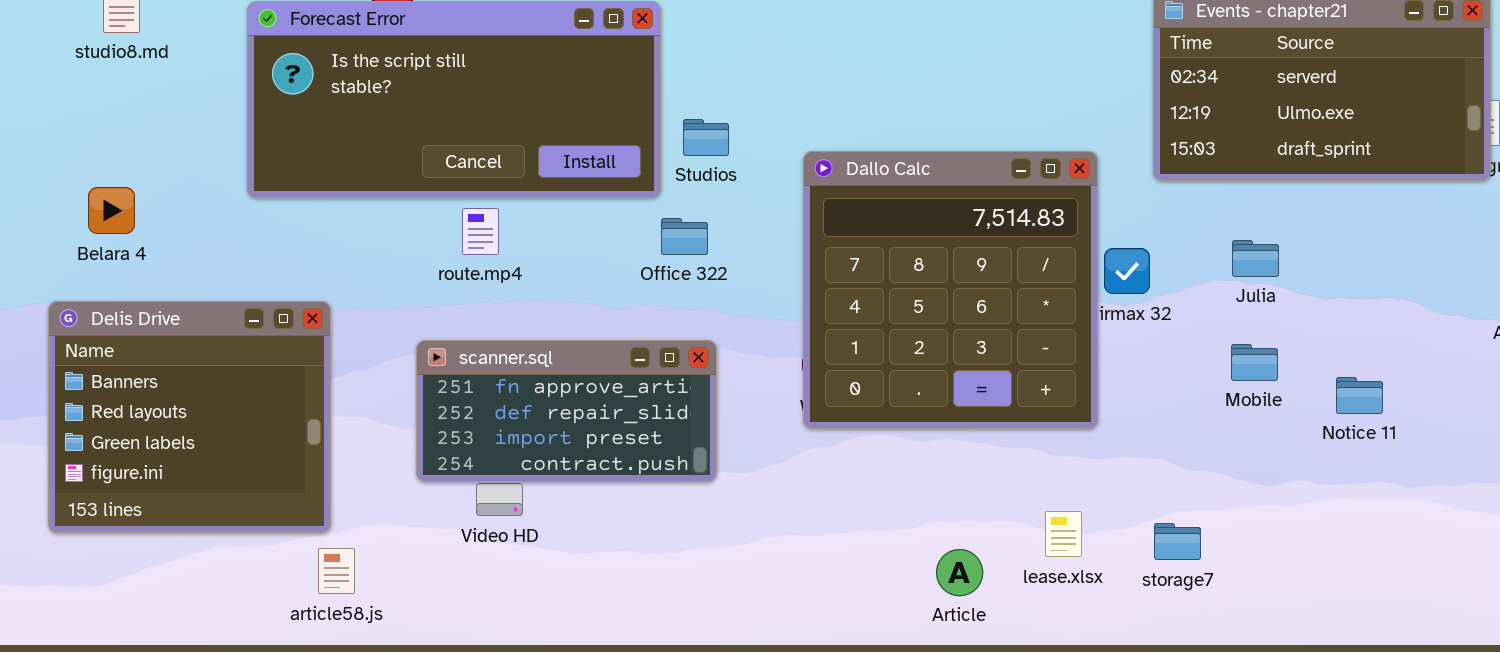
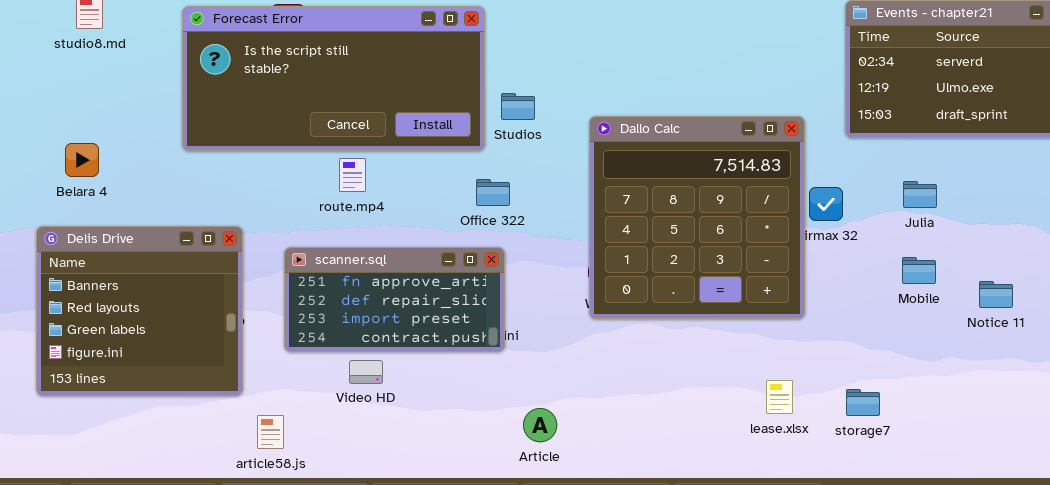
Office 322: [661,218,708,255] -> [476,179,510,206], moved
scanner.sql: [416,340,717,482] -> [284,247,505,352], moved
article58.js: [318,548,355,594] -> [257,415,284,449], moved
Article: [936,549,983,596] -> [523,408,557,442], moved

